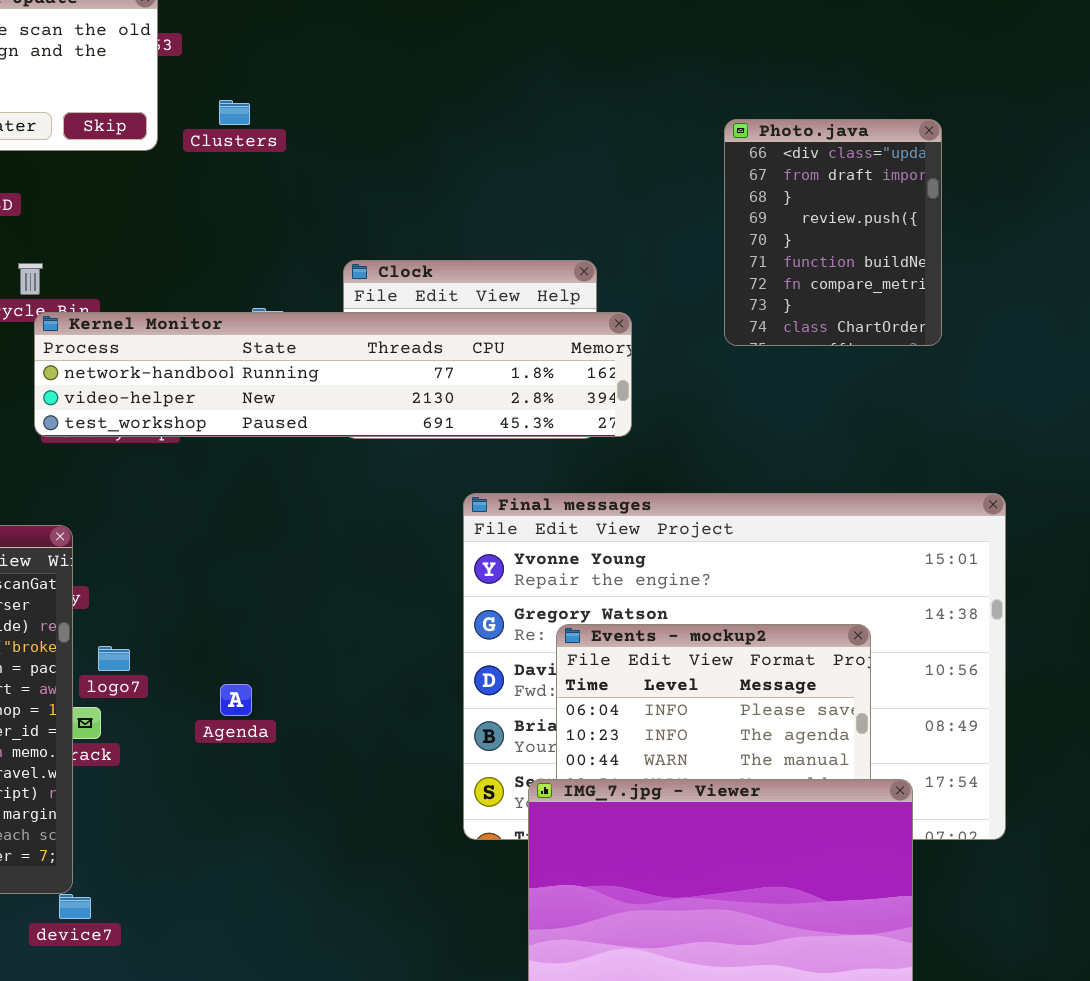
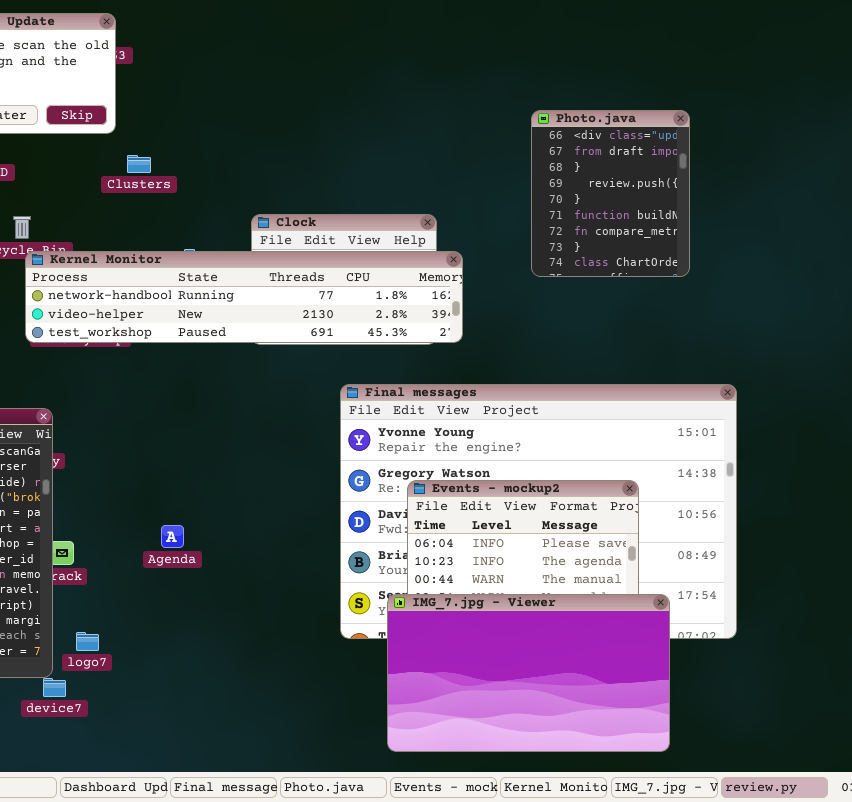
Clusters: [219,100,250,125] -> [127,155,151,173], moved
logo7: [98,646,130,671] -> [76,632,99,651], moved

